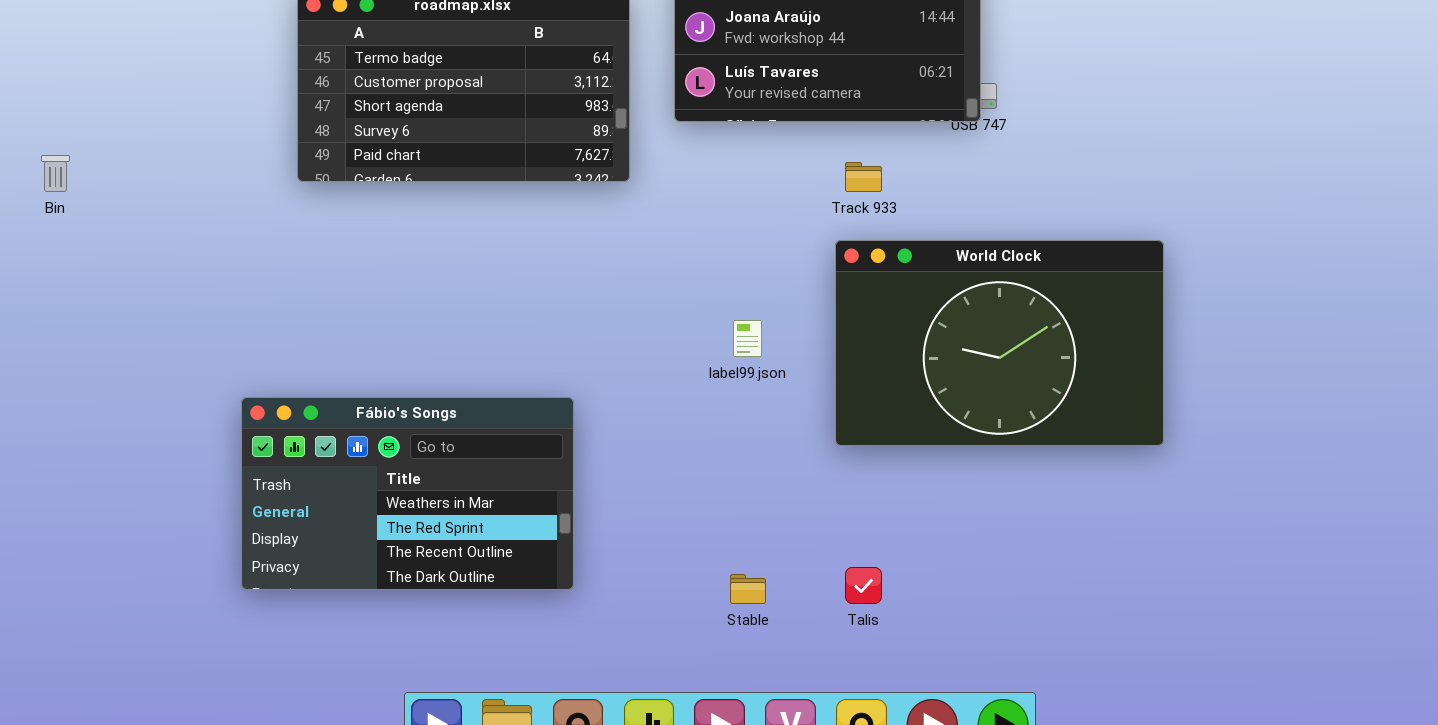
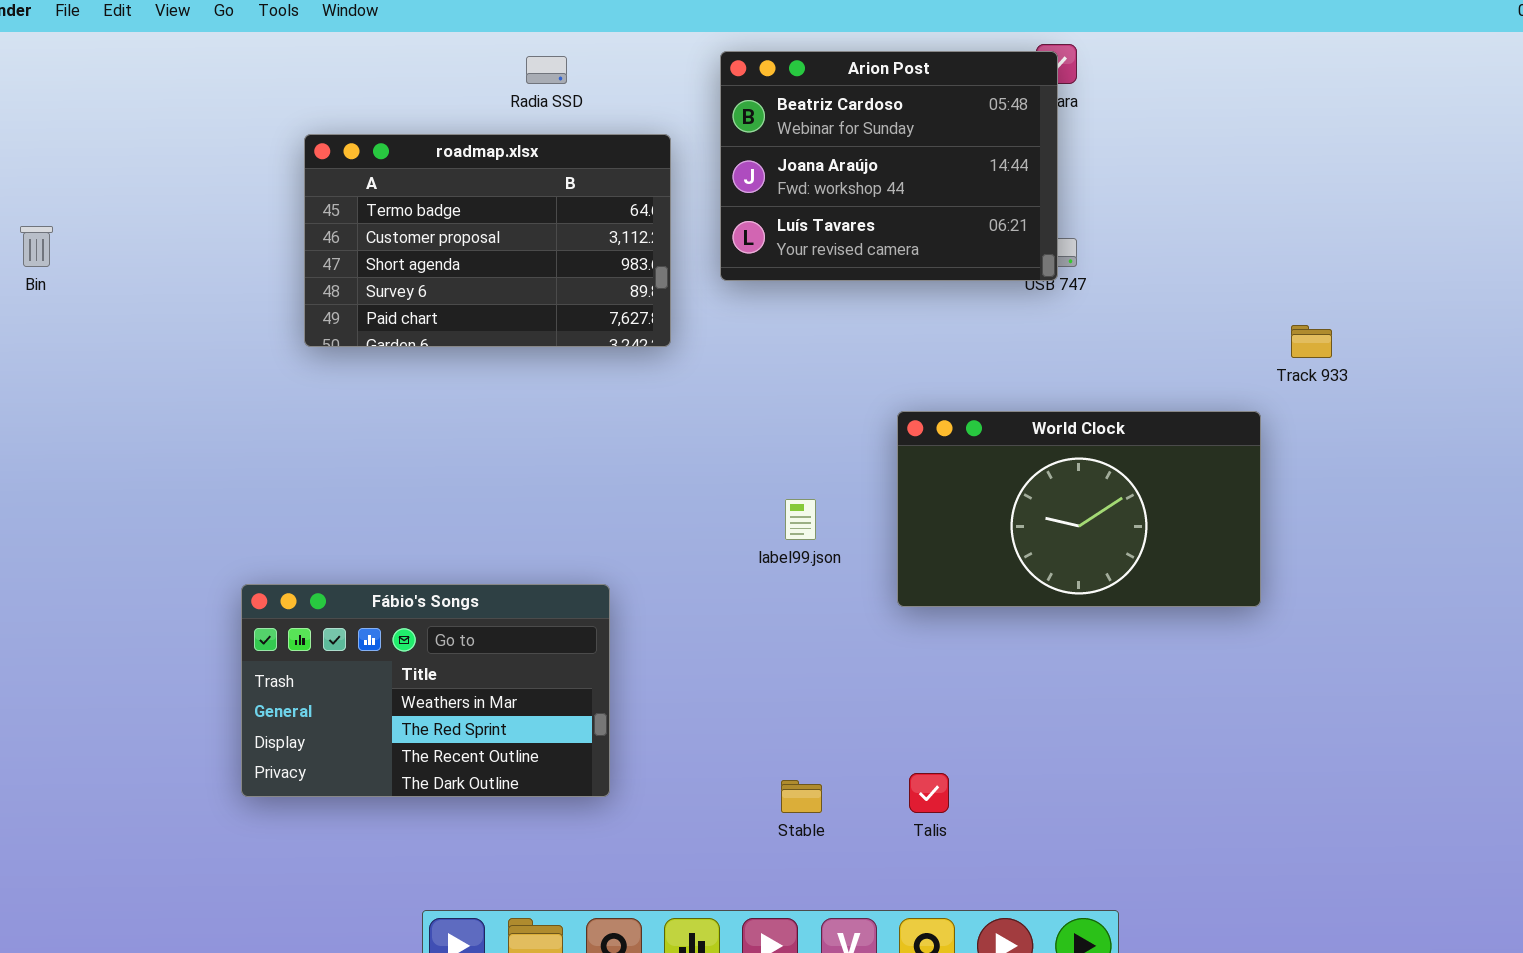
Bin: [41,155,70,192] -> [20,226,53,267], moved
Track 933: [845,162,882,192] -> [1291,325,1332,358], moved
World Clock: [835,240,1164,446] -> [897,411,1261,607], resized

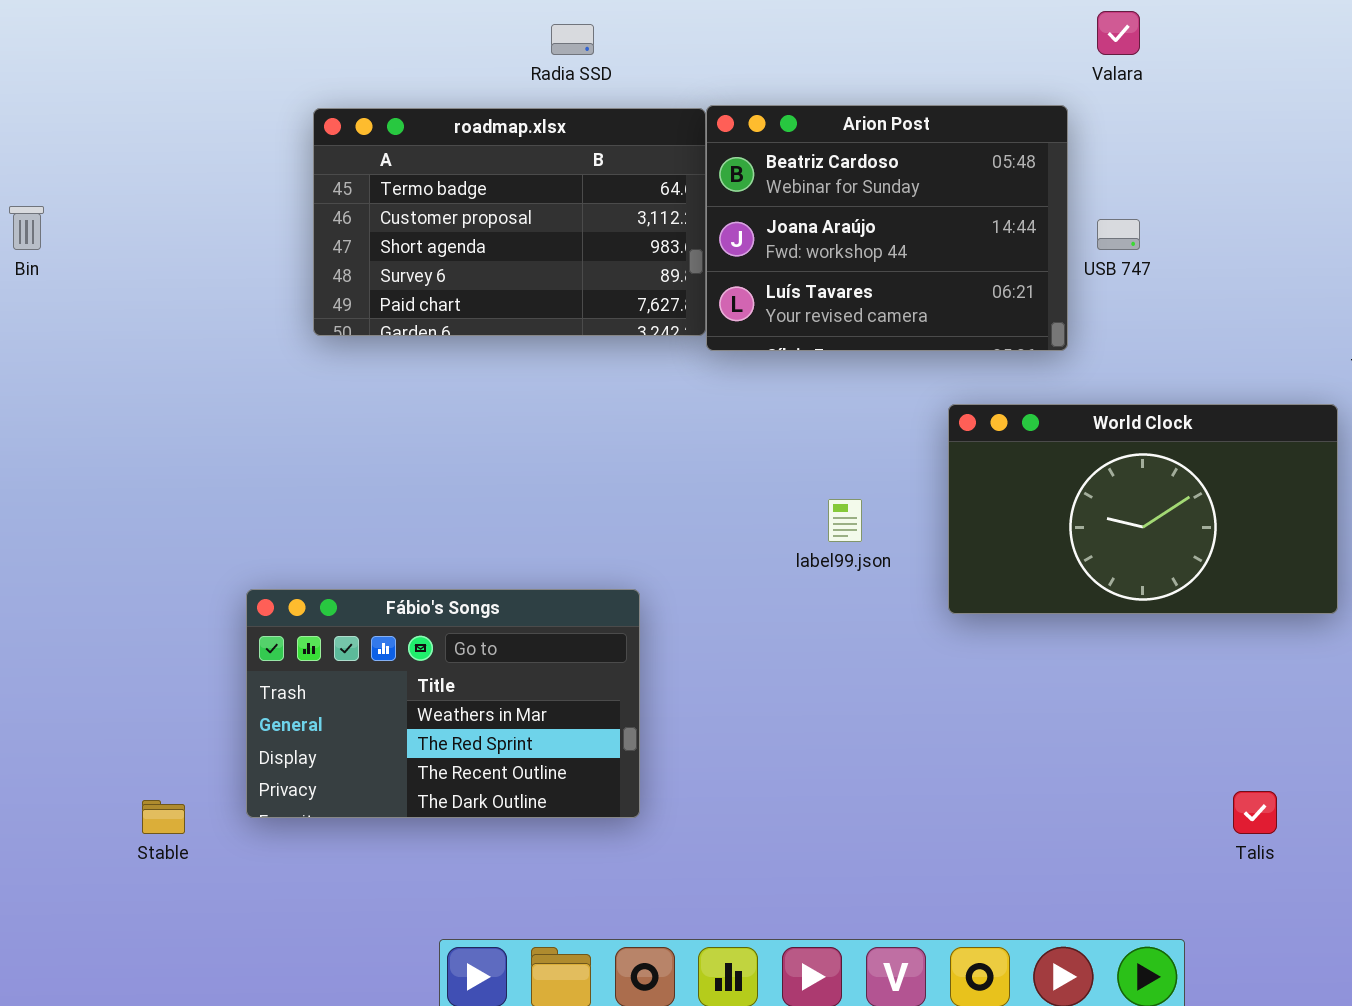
Arion Post: [720,51,1058,281] -> [706,105,1068,351], moved
Talis: [909,773,949,813] -> [1233,791,1277,834], moved
Stable: [781,780,822,813] -> [142,800,185,834], moved

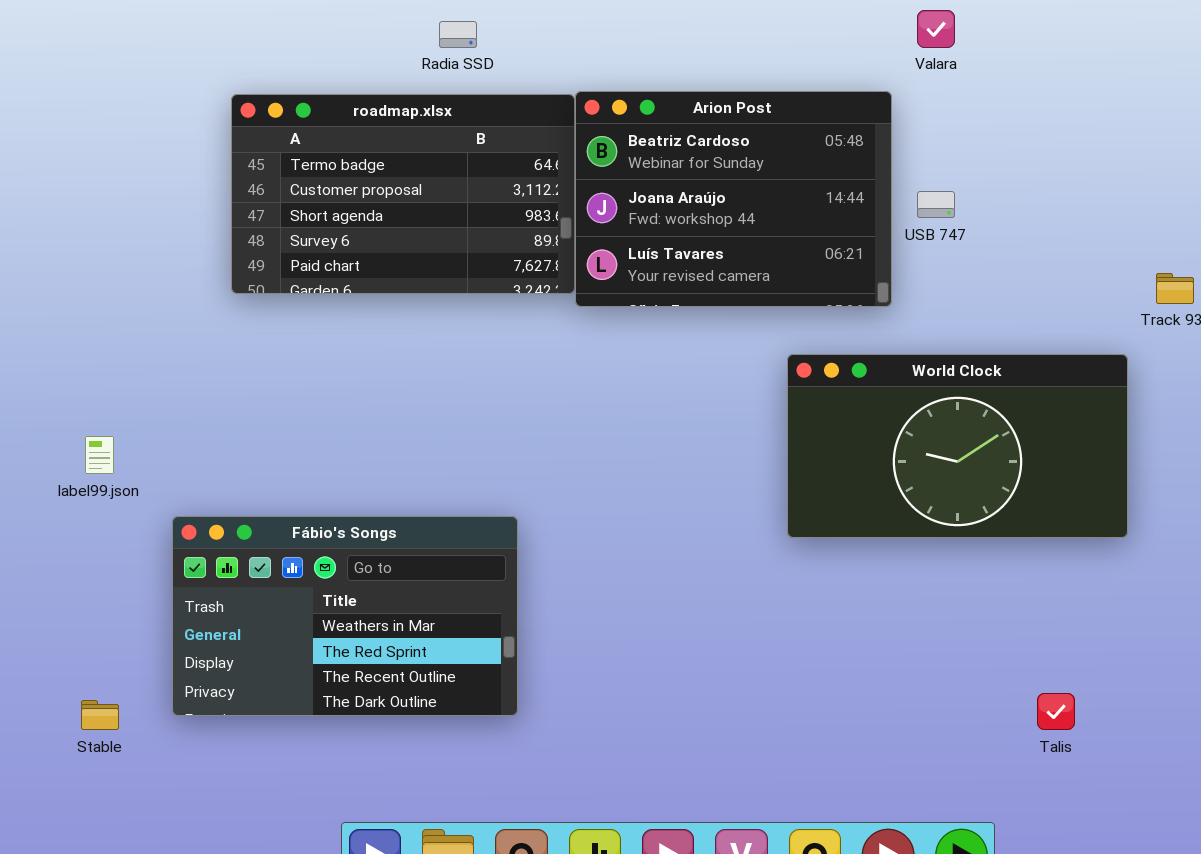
label99.json: [828,499,862,542] -> [85,436,114,474], moved

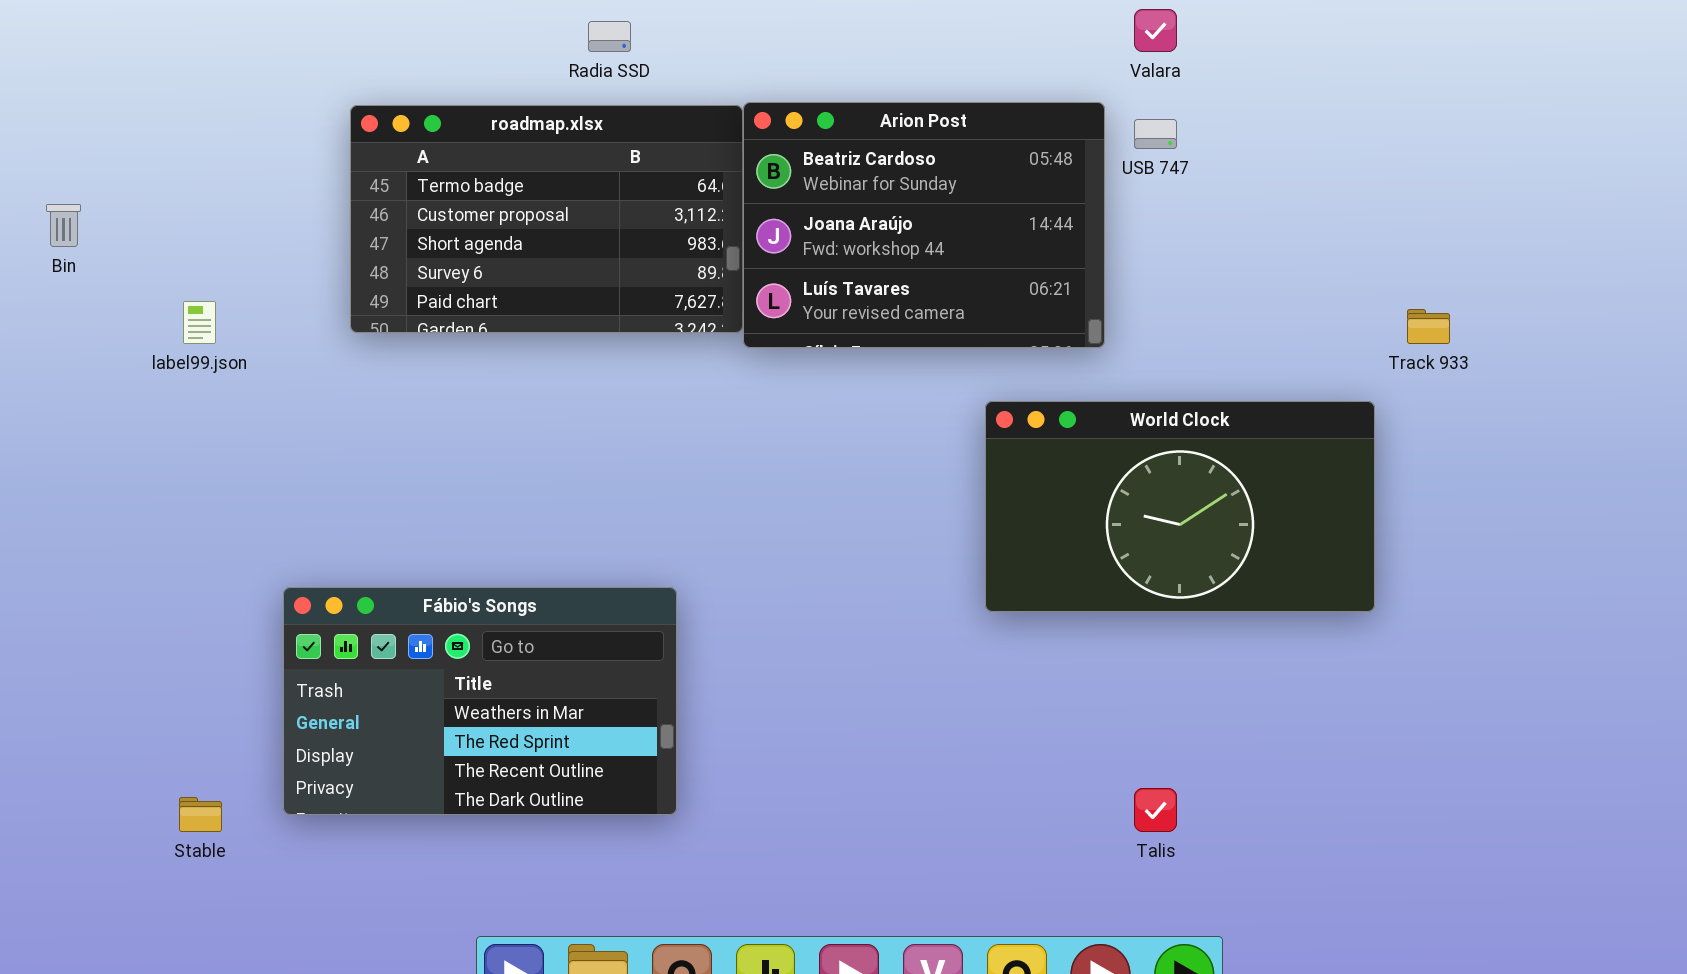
USB 747: [917,191,955,218] -> [1134,119,1177,149], moved
label99.json: [85,436,114,474] -> [183,301,216,344], moved
Talis: [1037,693,1075,730] -> [1134,788,1177,832], moved

